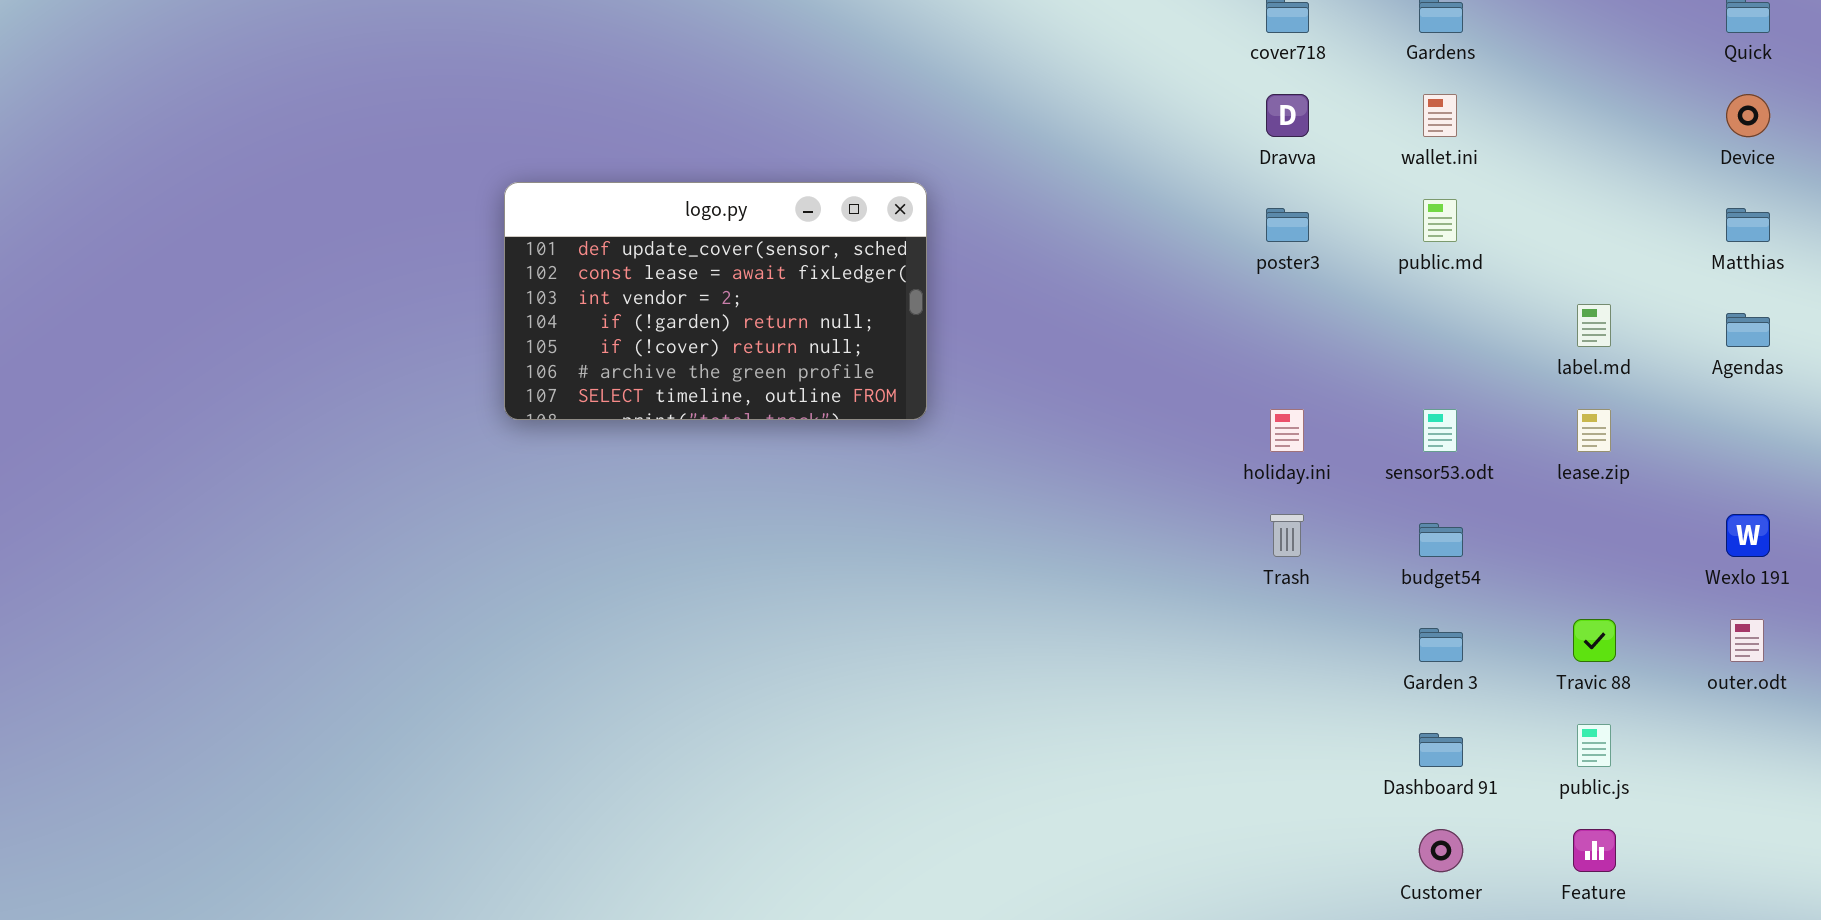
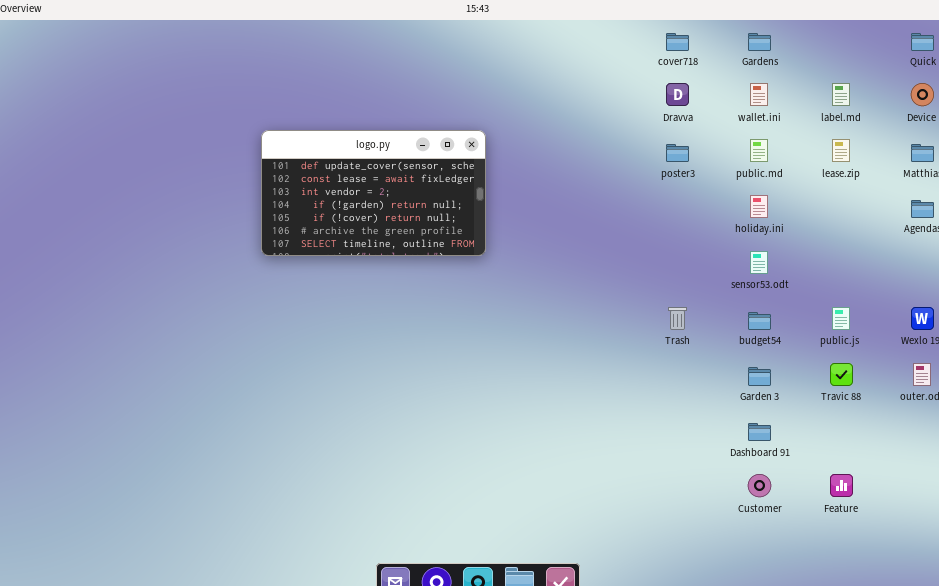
label.md: [1577,304,1611,347] -> [832,83,850,106], moved
holiday.ini: [1270,409,1304,452] -> [750,195,768,218], moved
lease.zip: [1577,409,1611,452] -> [832,139,850,162], moved
public.js: [1577,724,1611,767] -> [832,307,850,330], moved

